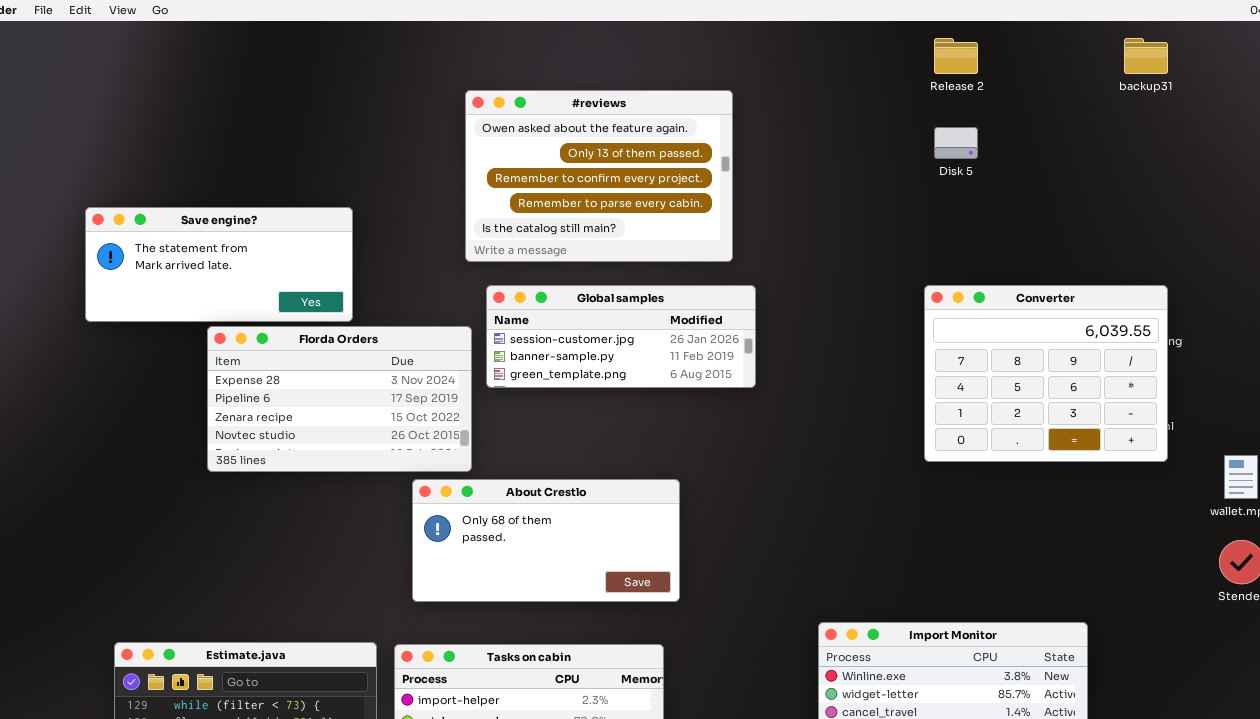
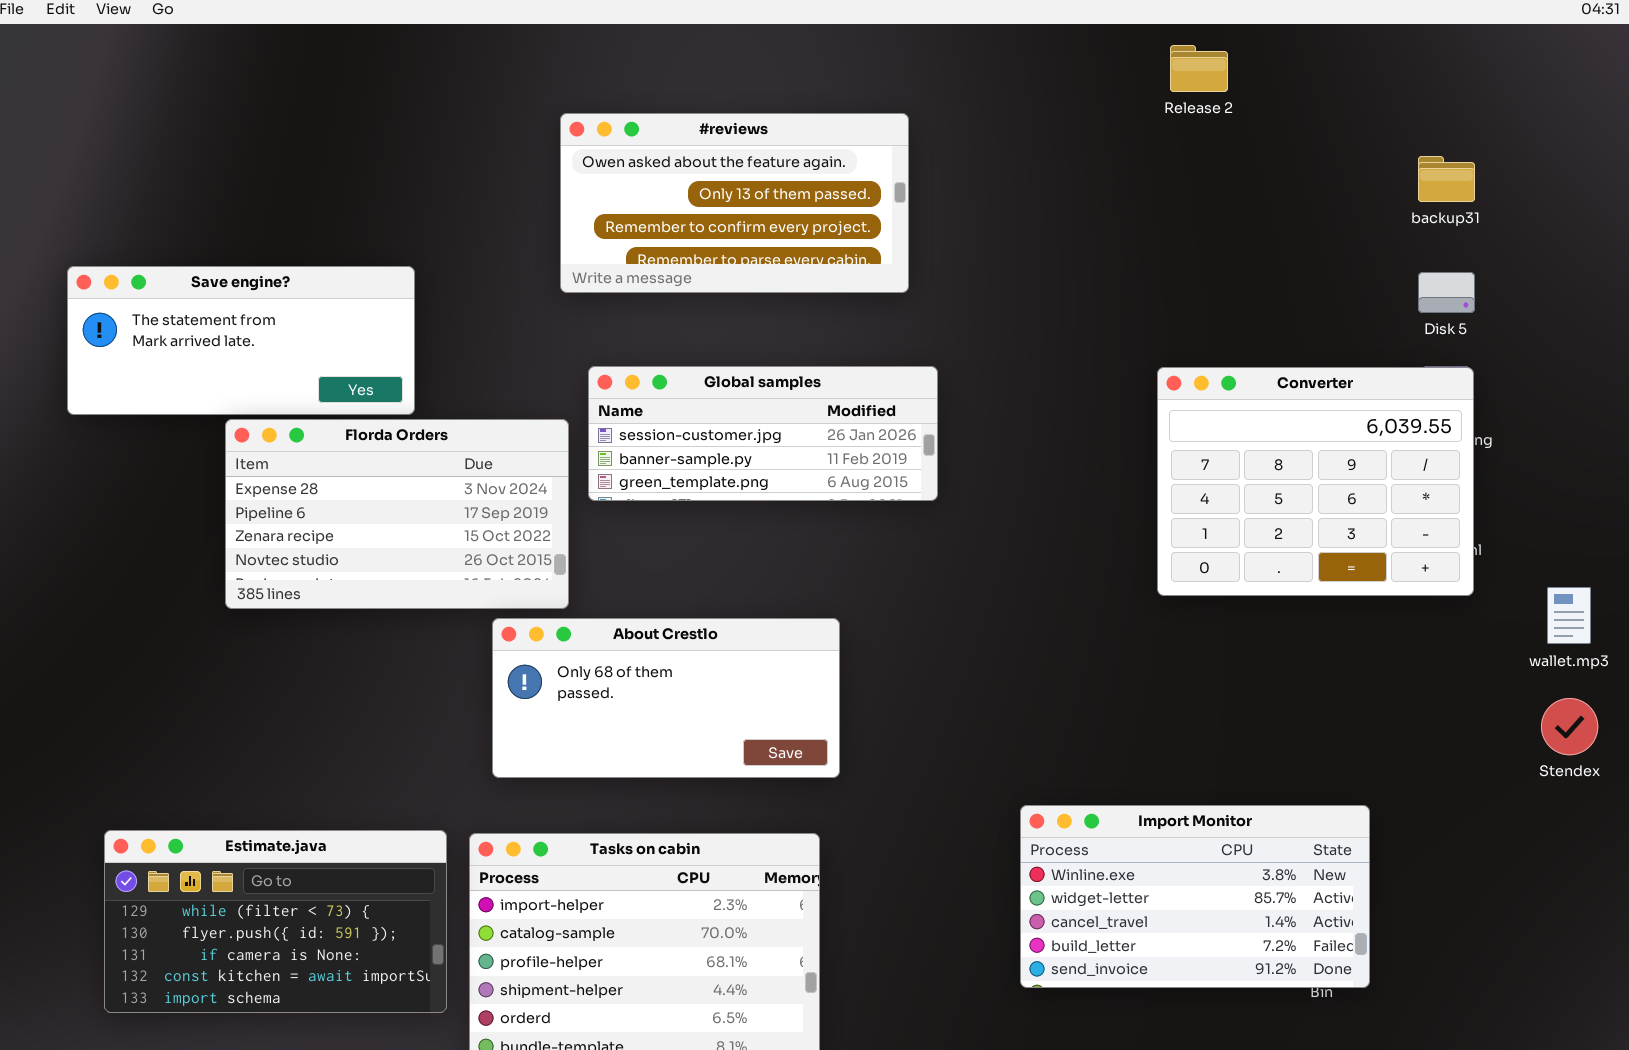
backup31: [1124,38,1168,74] -> [1418,156,1475,202], moved
#reviews: [465,90,733,262] -> [560,113,909,293], resized
Disk 5: [934,127,978,159] -> [1418,272,1475,313], moved

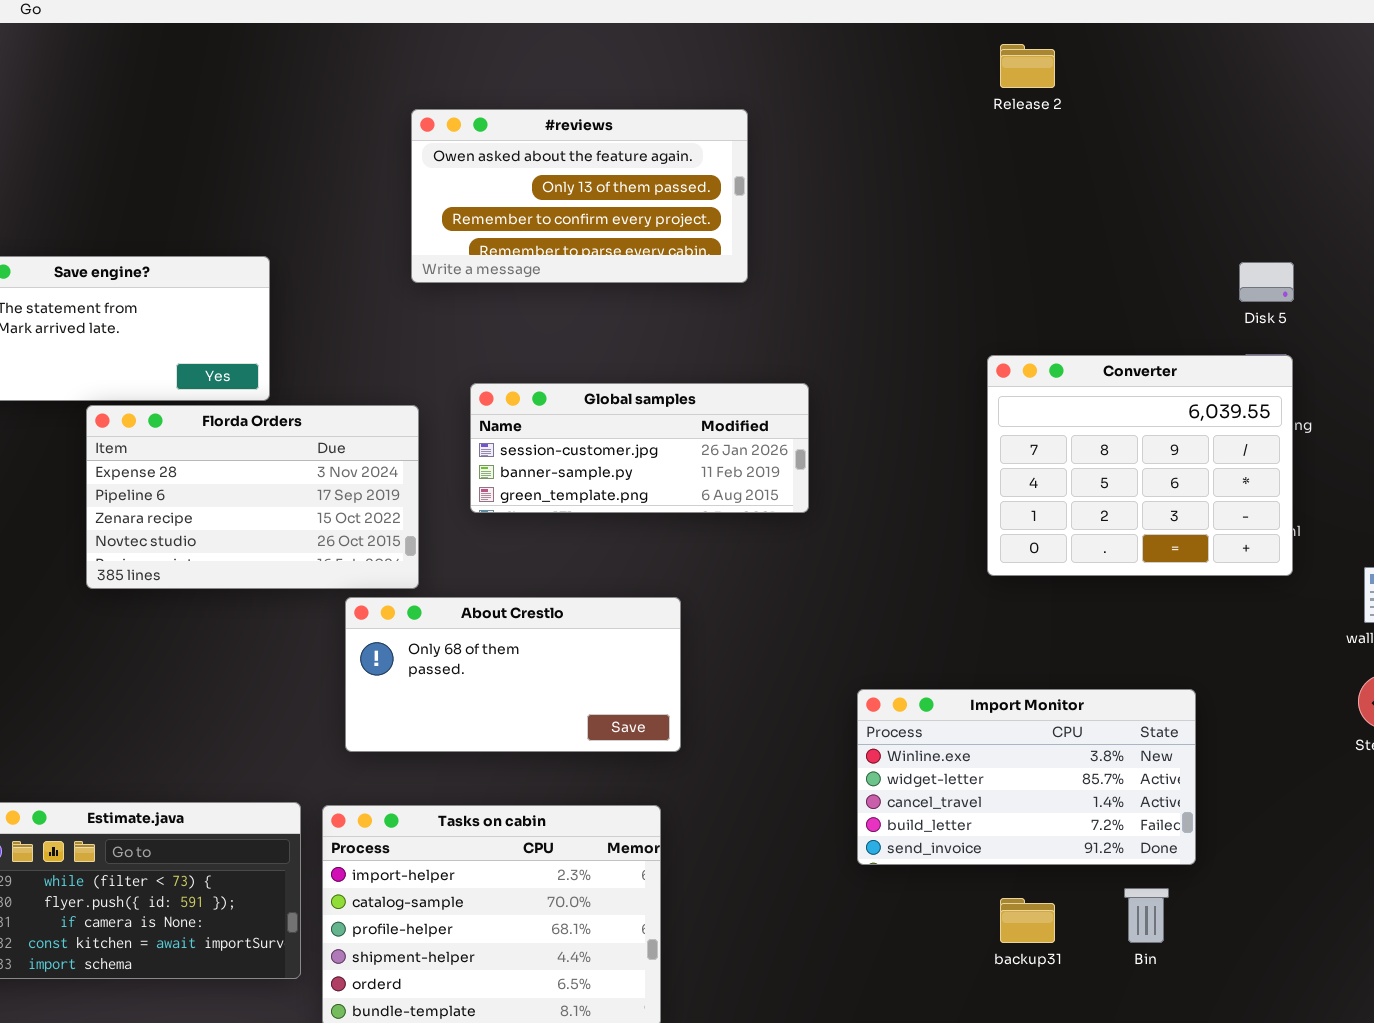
backup31: [1418,156,1475,202] -> [1000,898,1055,943], moved
Global samples: [588,366,938,501] -> [470,383,809,513], moved
Import Monitor: [1020,805,1370,988] -> [857,689,1196,865], moved

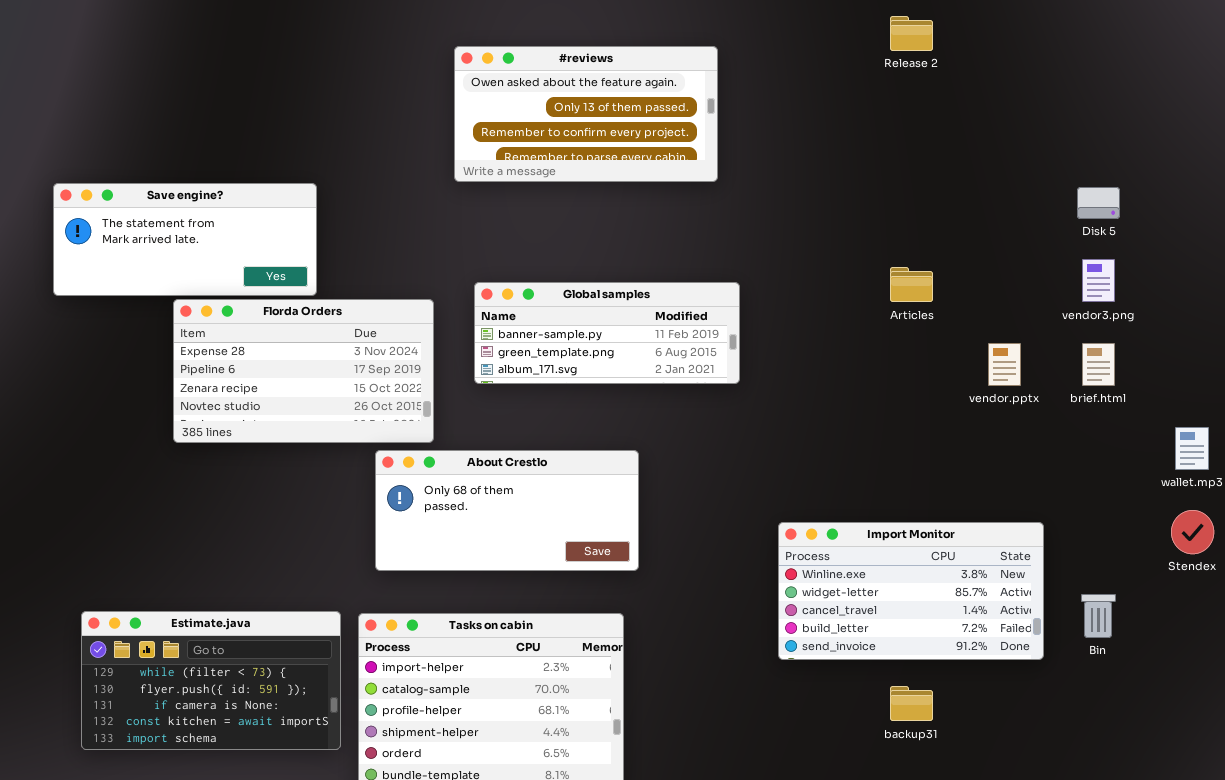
#reviews: [411,109,748,283] -> [454,46,718,182], moved
Converter: [987,355,1293,576] -> none, closed
Global samples: [470,383,809,513] -> [474,282,740,384], scrolled down 1 row
Bin: [1124,888,1169,943] -> [1081,594,1116,638], moved

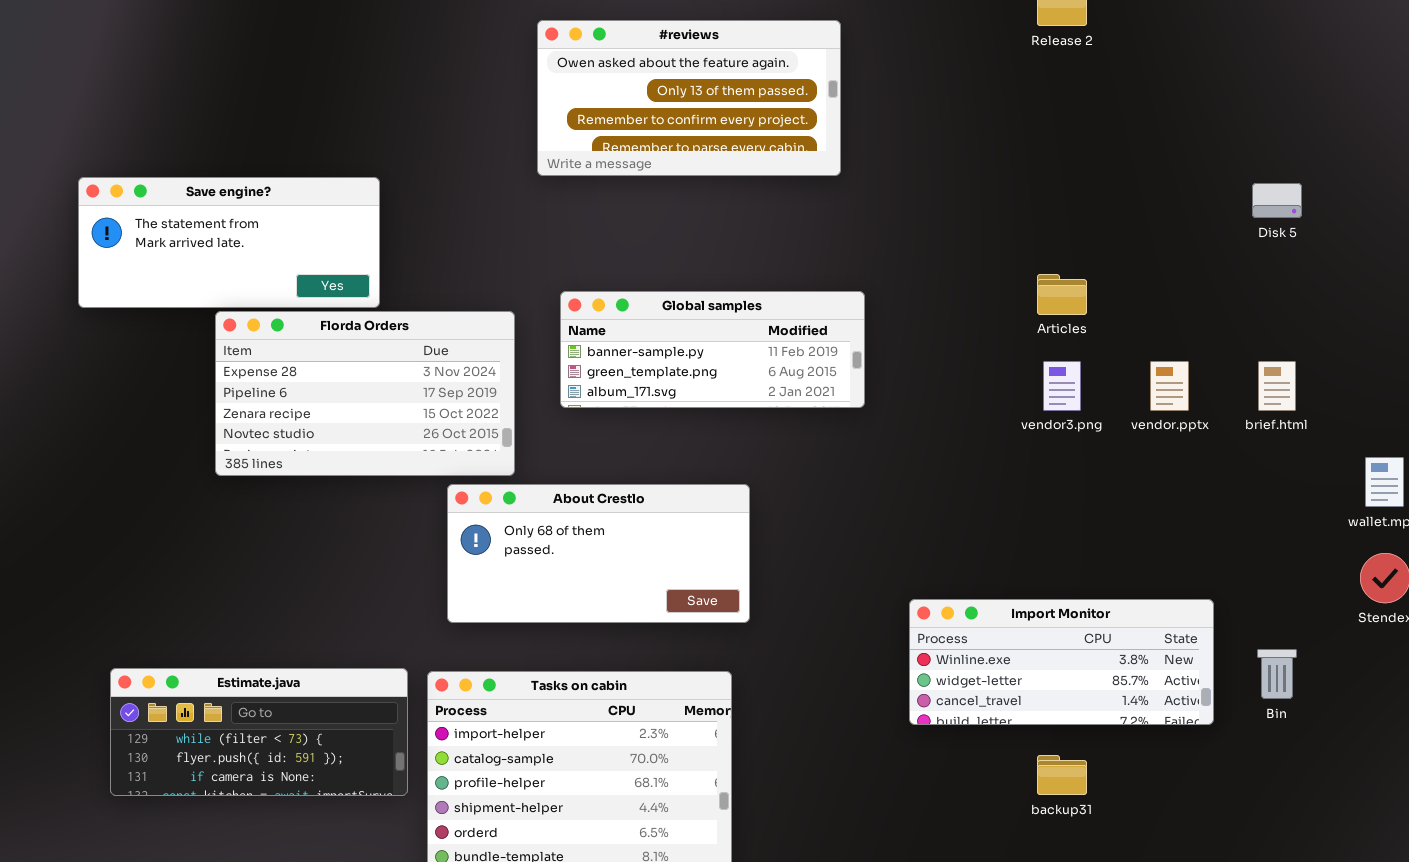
vendor3.png: [1082,259,1115,302] -> [1043,361,1081,411], moved
Import Monitor: [778,522,1044,660] -> [909,599,1214,725], resized
Estimate.java: [81,611,341,750] -> [110,668,408,796], resized

